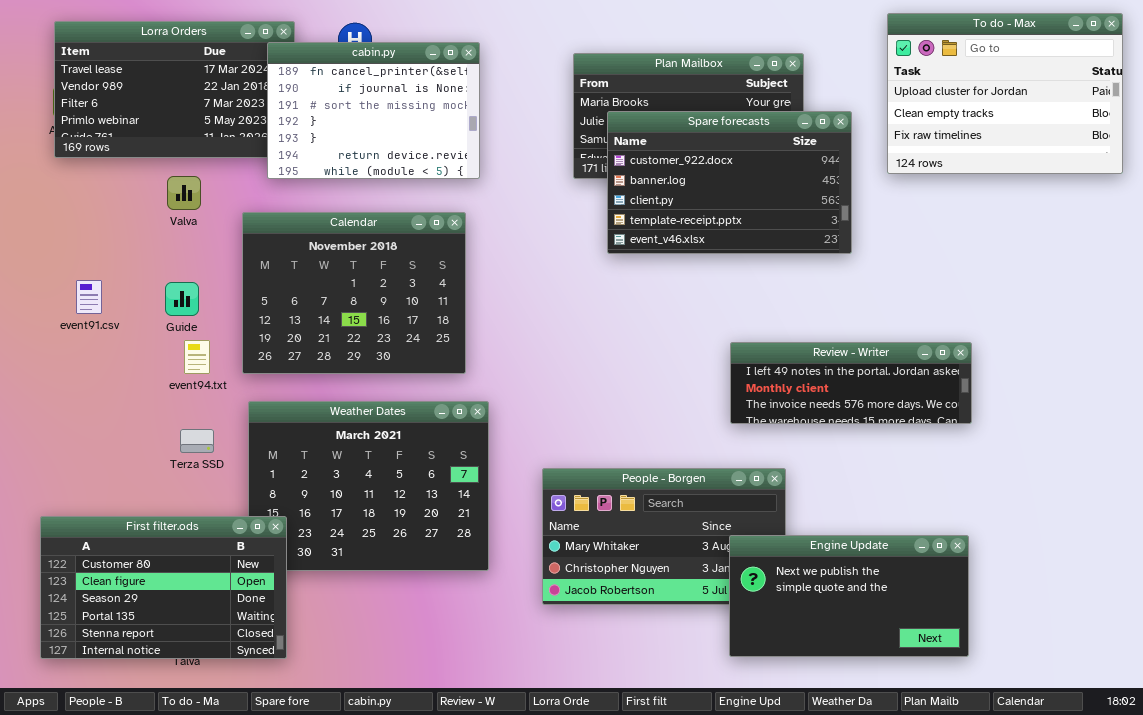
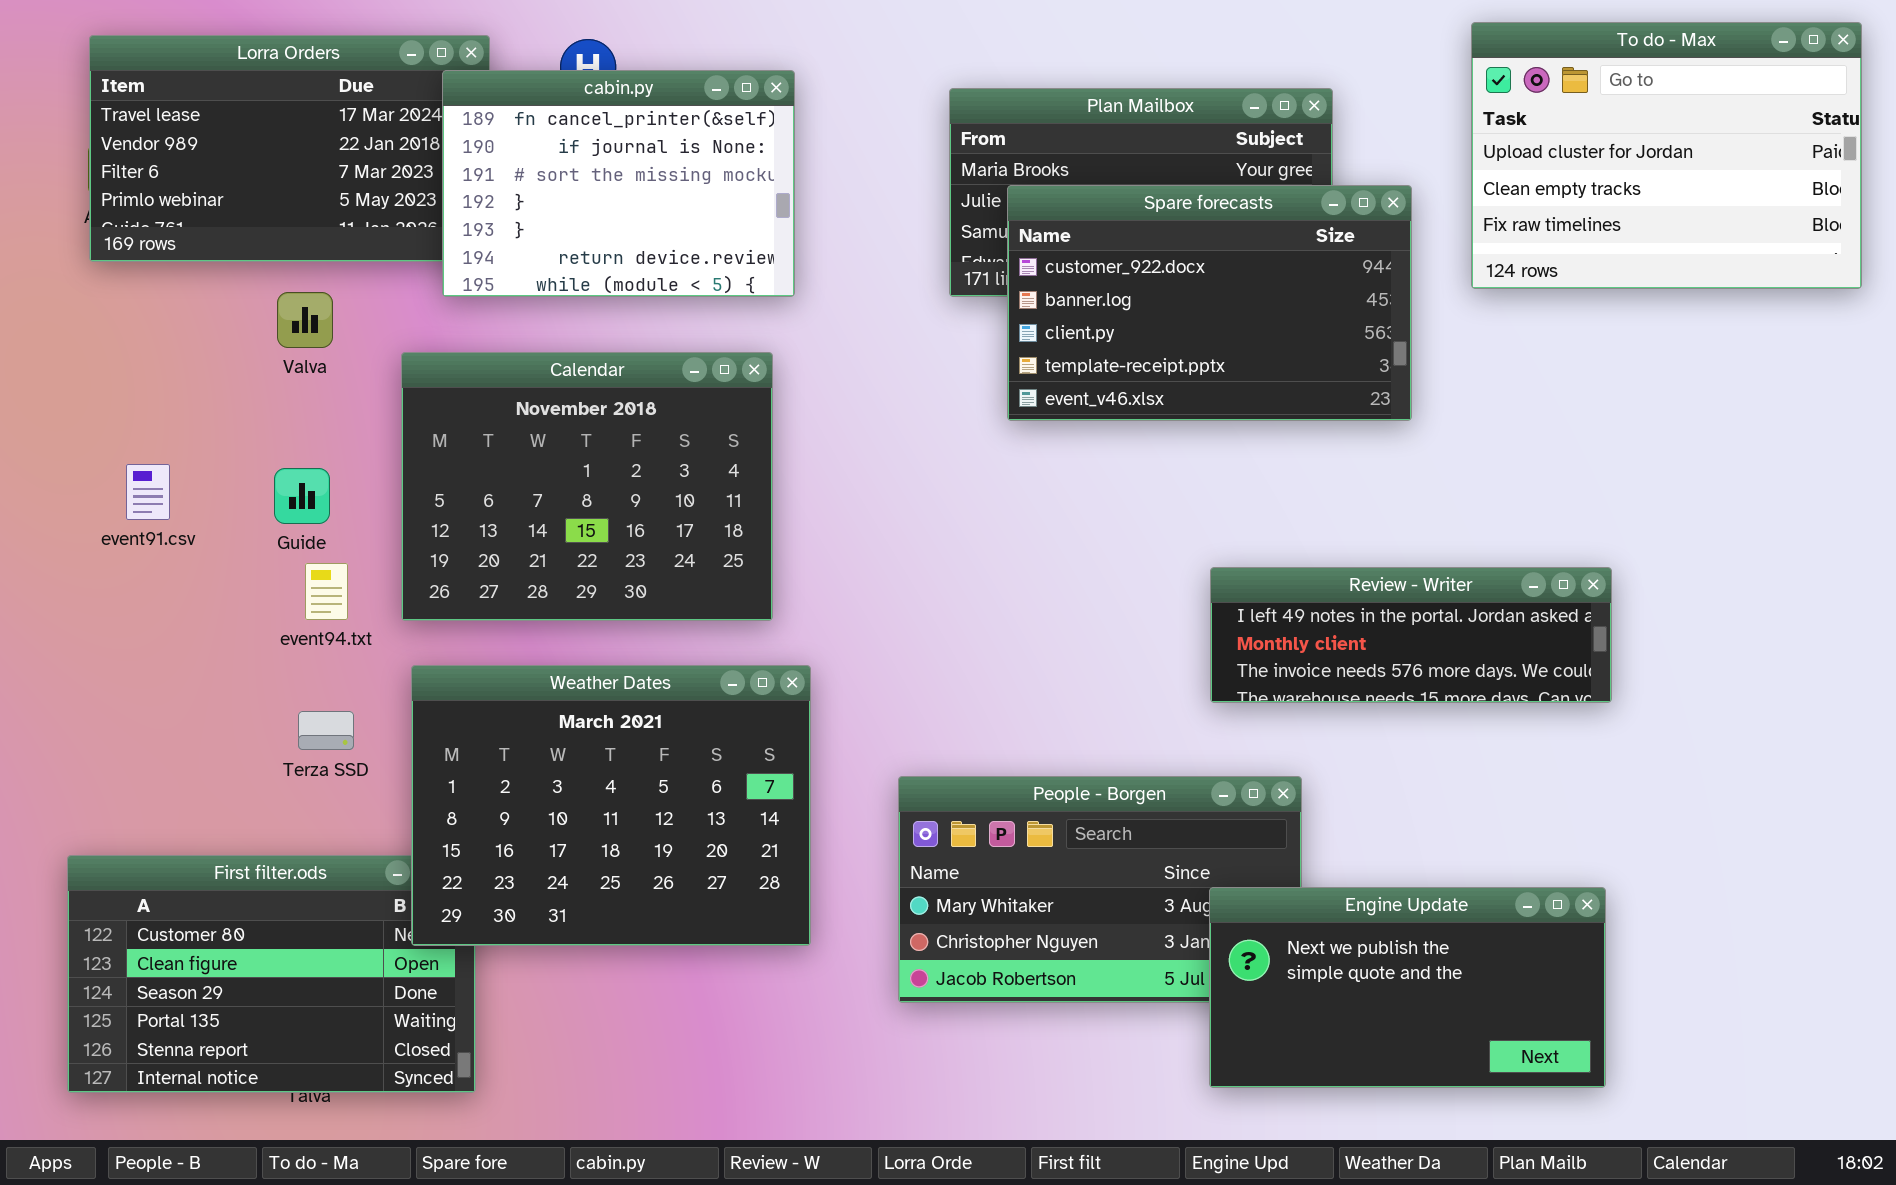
Weather Dates: [248,401,489,571] -> [411,665,811,946], raised

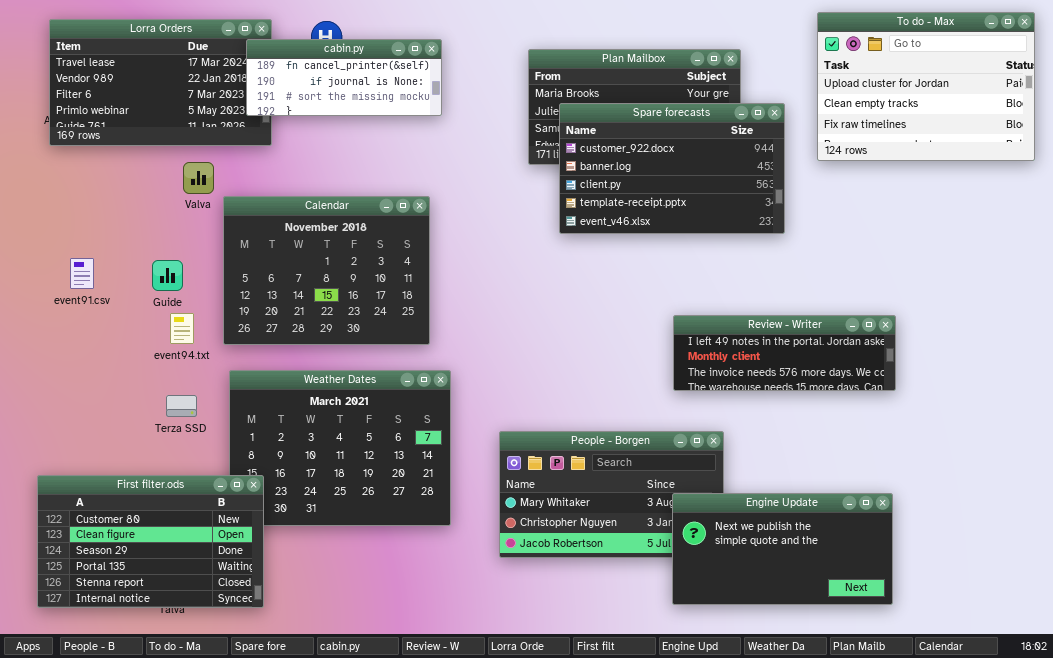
cabin.py: [442,70,795,297] -> [246,39,442,116], resized
Valva: [277,292,333,348] -> [183,162,214,194], moved
First filter.ods: [67,855,476,1093] -> [37,475,264,608], raised

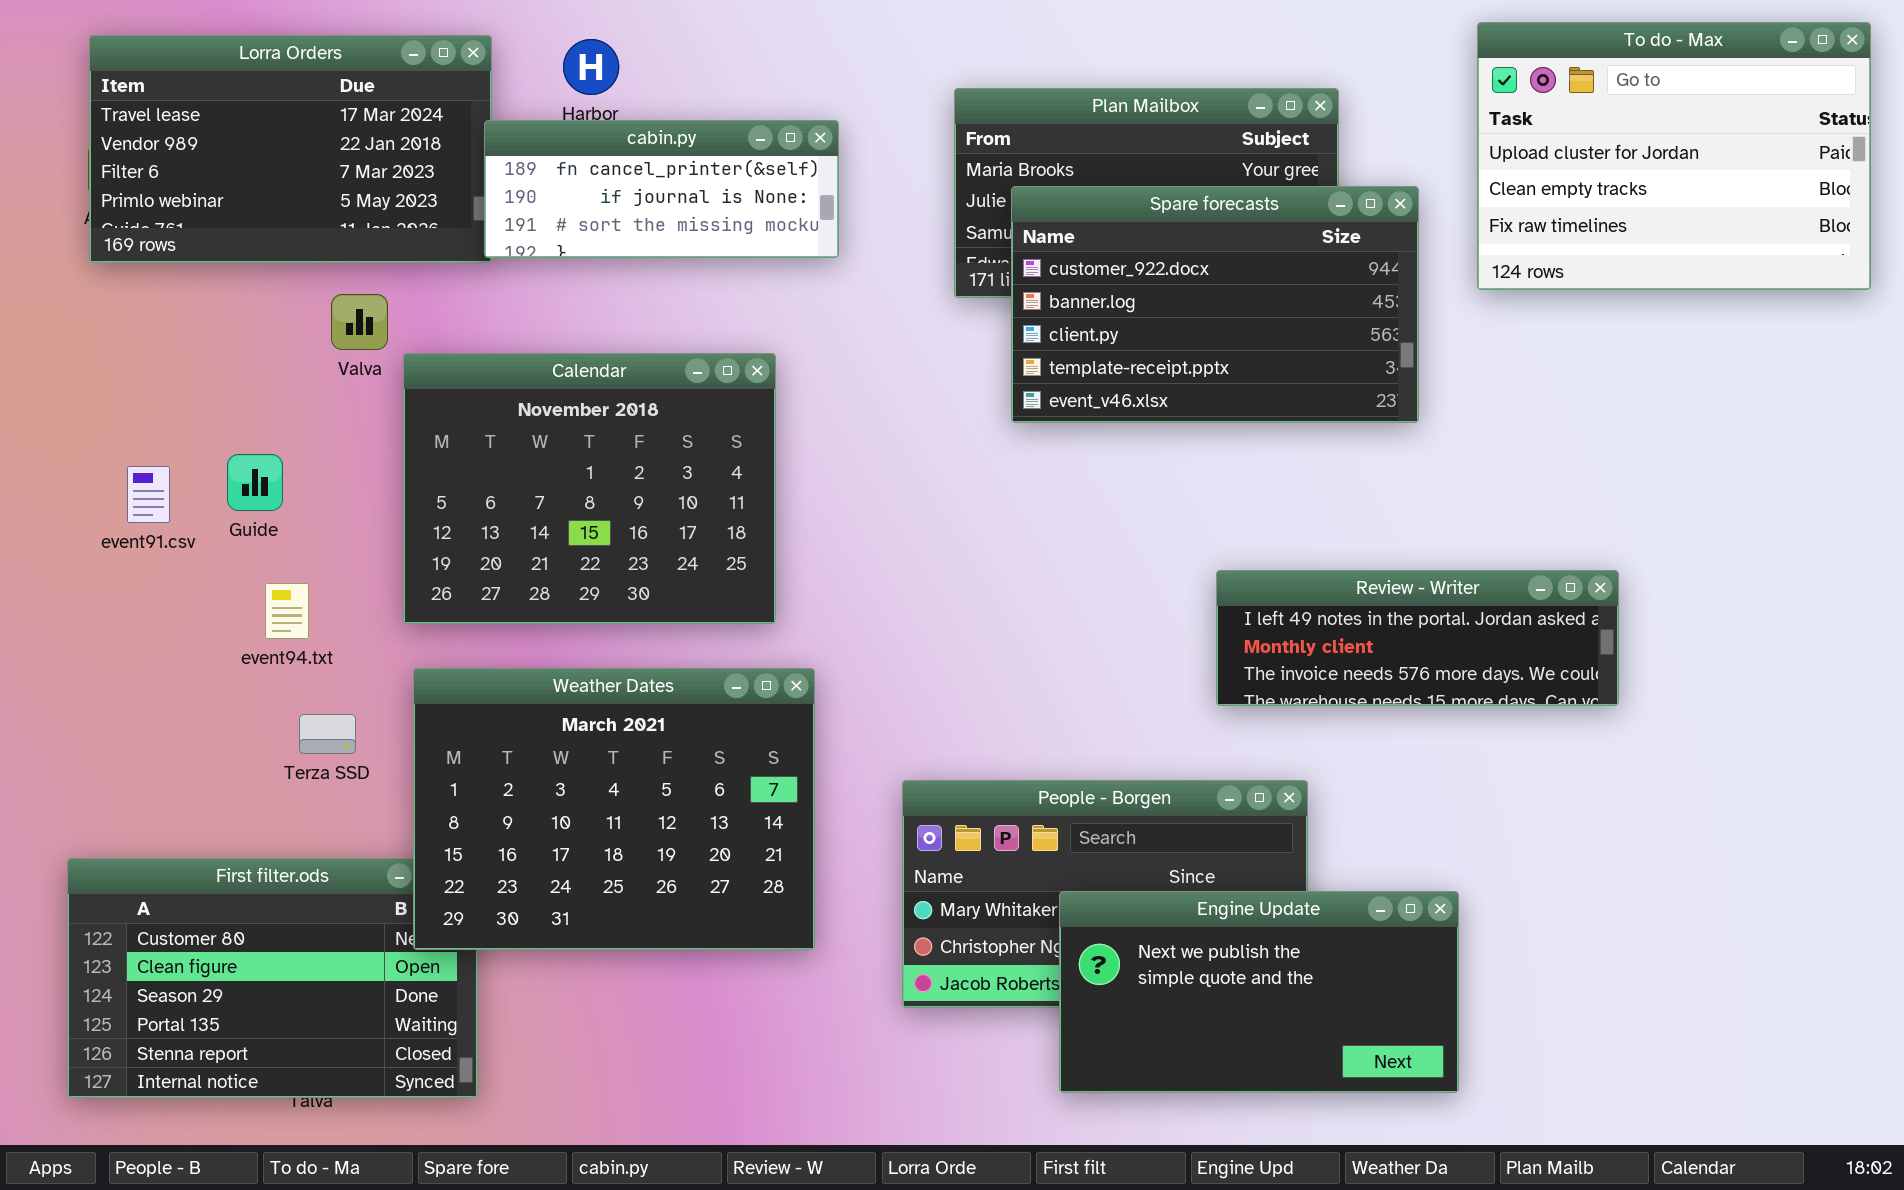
cabin.py: [246,39,442,116] -> [484,120,839,258], moved
Guide: [152,260,183,291] -> [227,454,283,511], moved
event94.txt: [170,313,194,344] -> [265,583,309,639], moved
Weather Dates: [229,370,451,526] -> [413,668,815,950], raised
Engine Update: [672,493,893,605] -> [1059,891,1459,1093], moved

